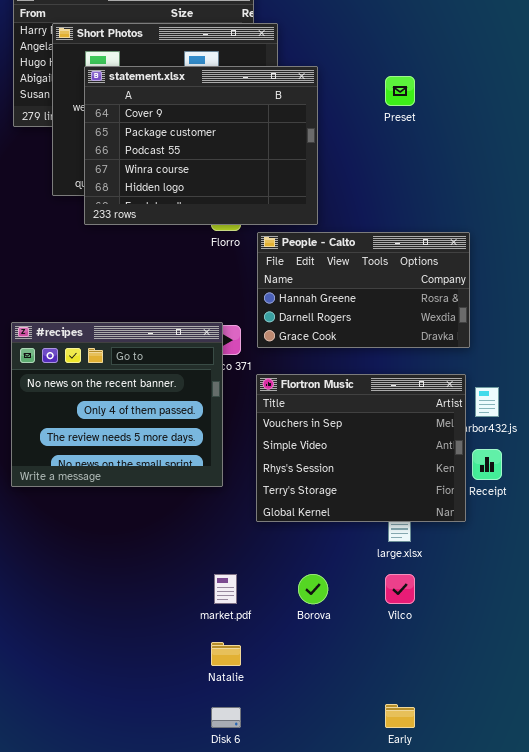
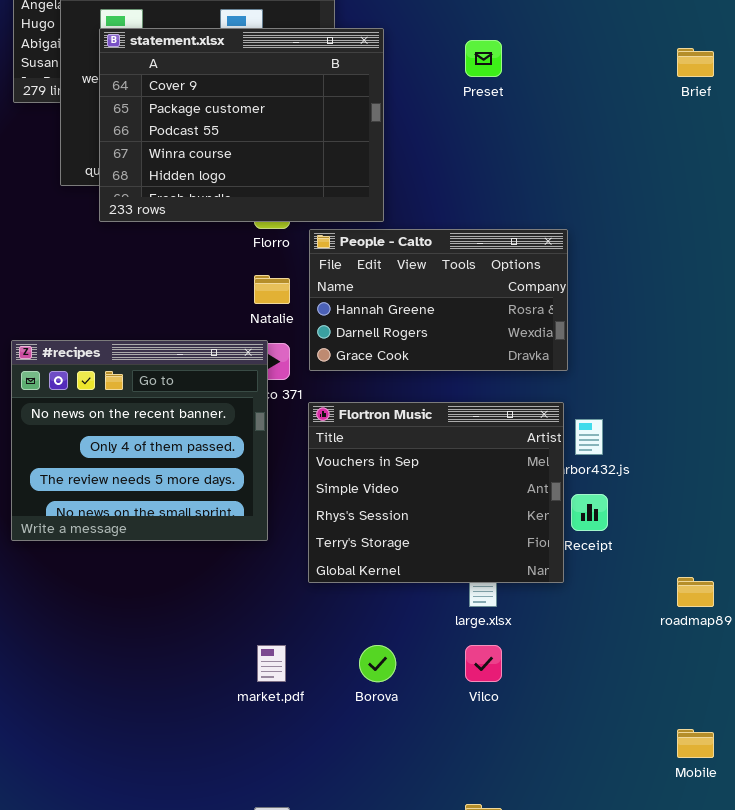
Natalie: [211,642,241,666] -> [254,275,290,304], moved

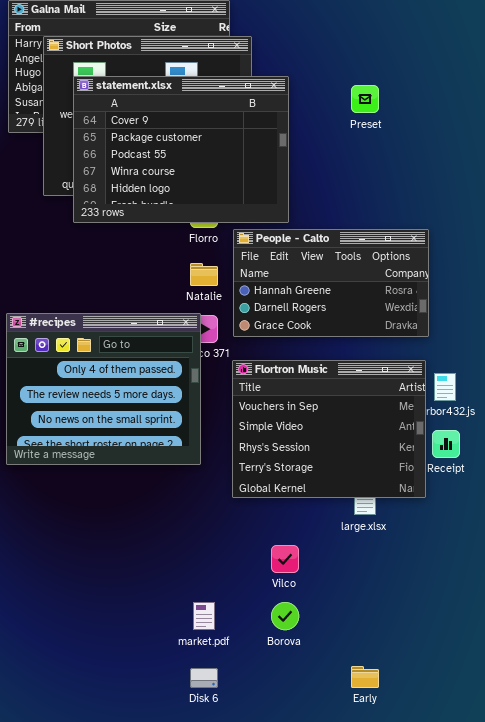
#recipes: [11,340,268,541] -> [6,313,201,465], scrolled down 1 row
market.pdf: [257,645,286,682] -> [193,602,215,630], moved
Borova: [359,645,396,682] -> [271,602,299,630], moved
Vilco: [465,645,502,682] -> [271,545,299,573], moved

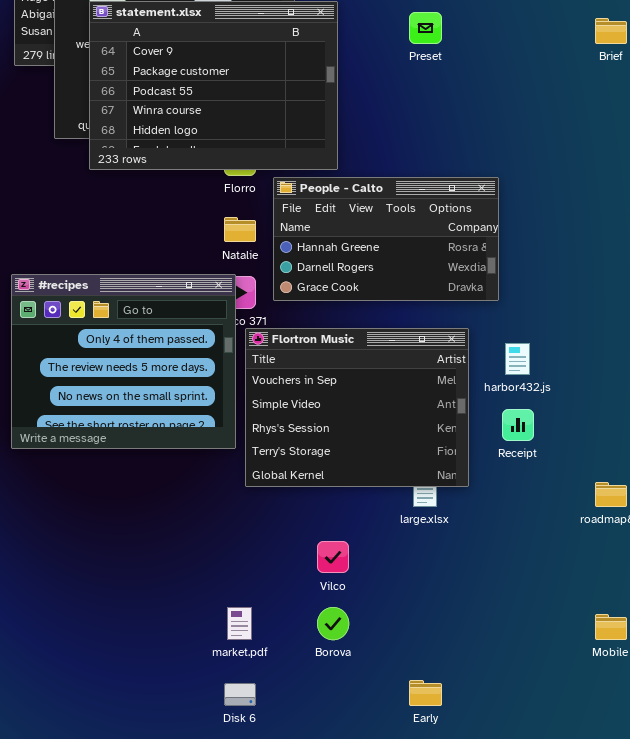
Flortron Music: [232,360,426,498] -> [245,328,469,487], moved

